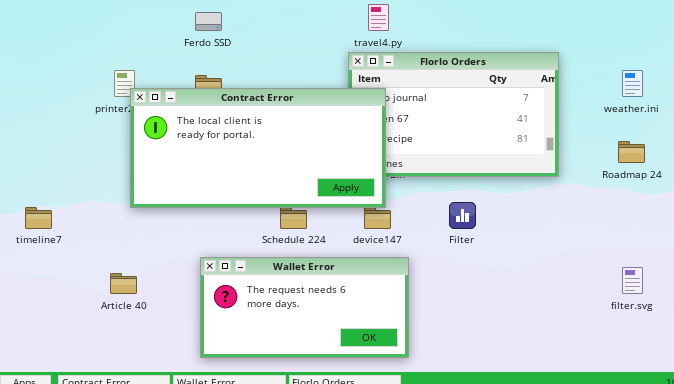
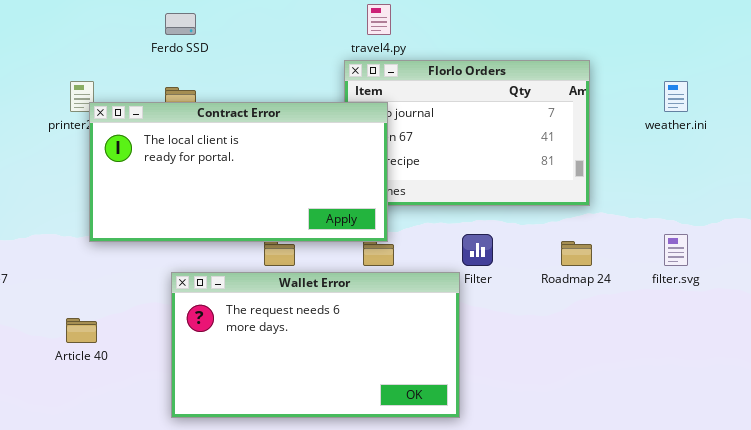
Roadmap 24: [618,141,645,163] -> [561,241,592,266], moved
Wallet Error: [200,257,409,358] -> [171,272,460,418], resized
filter.svg: [622,267,643,294] -> [664,234,688,266], moved

